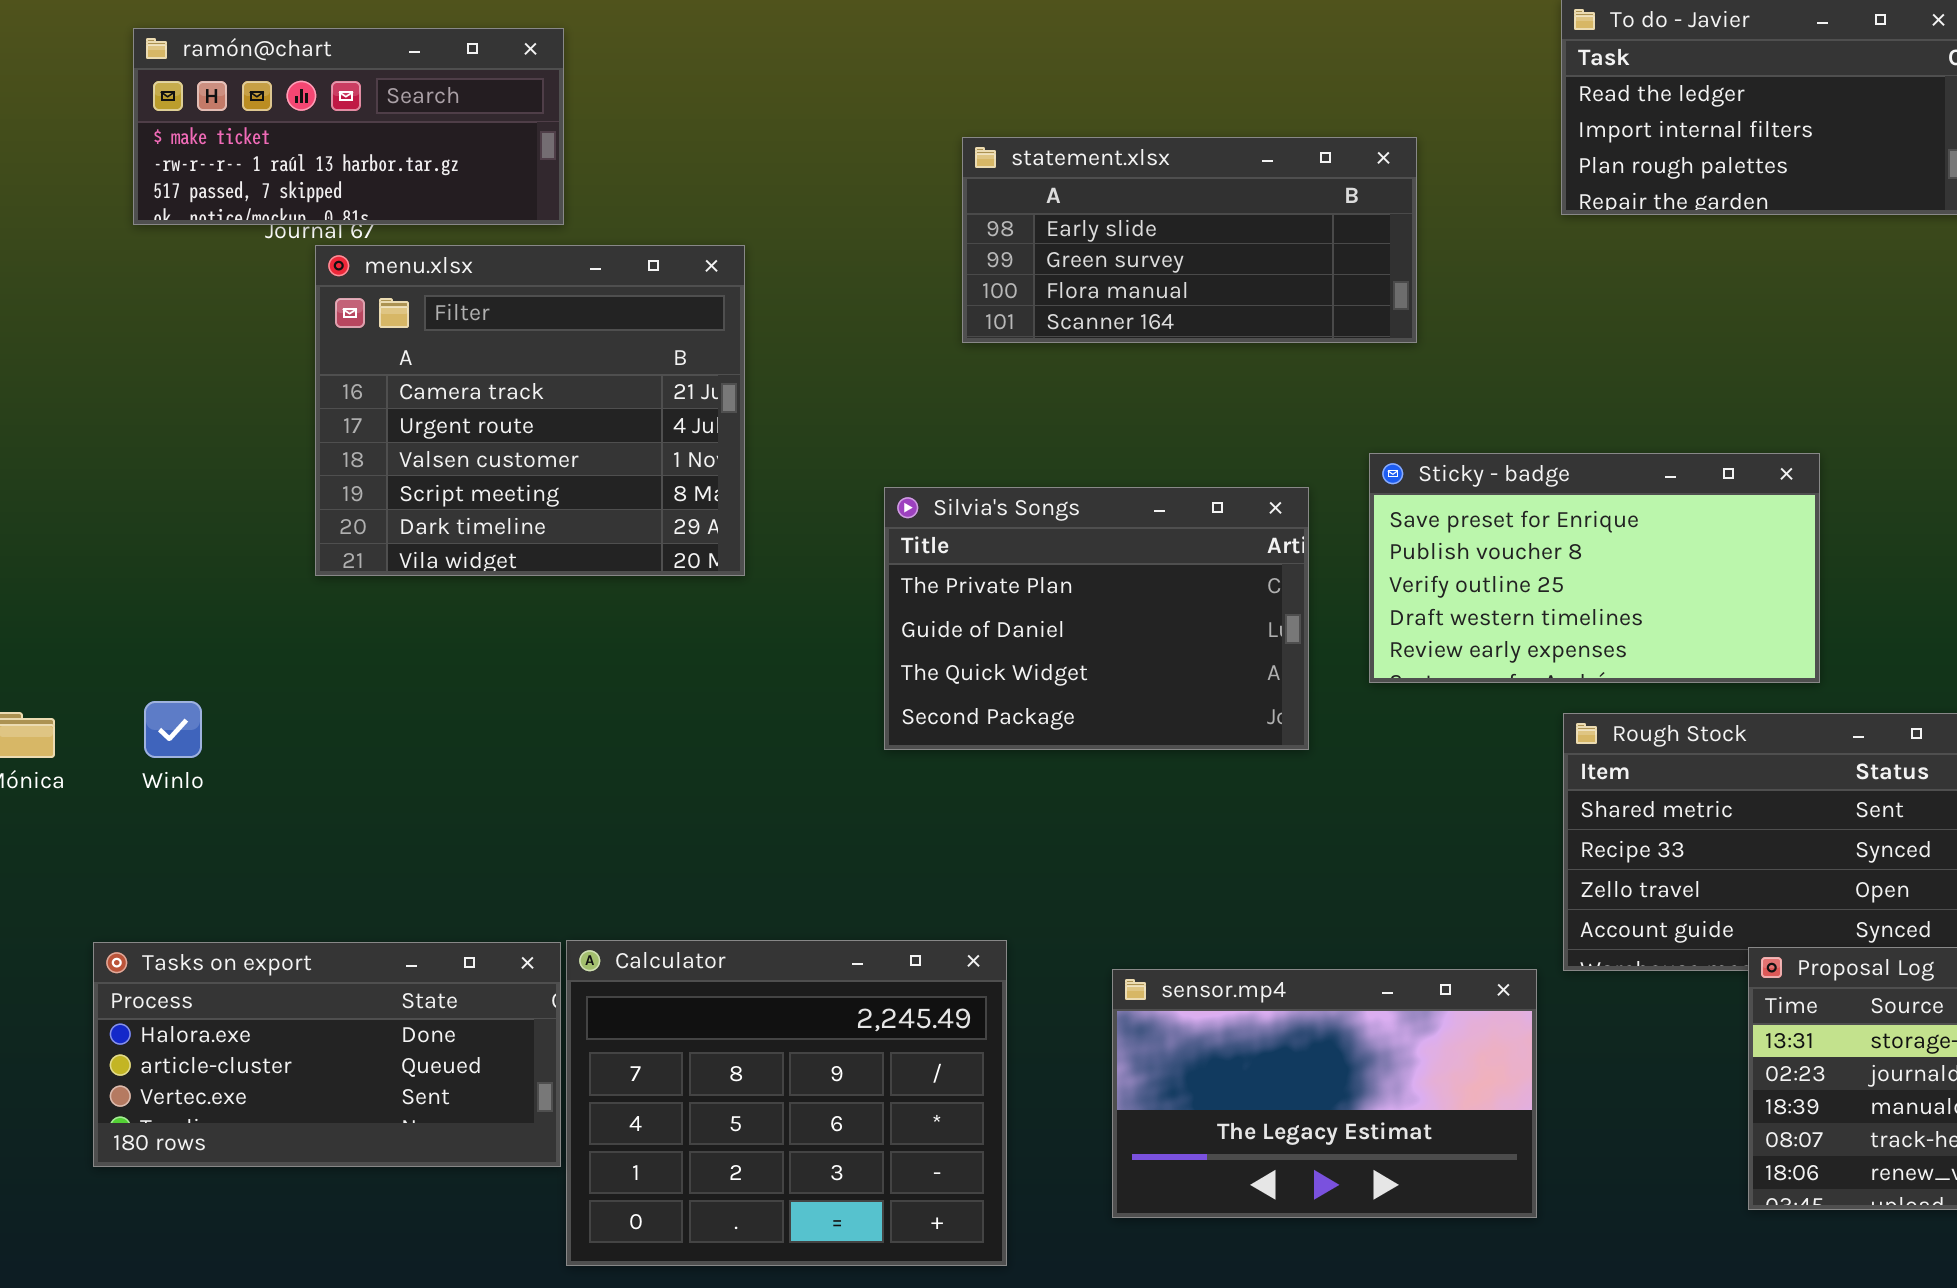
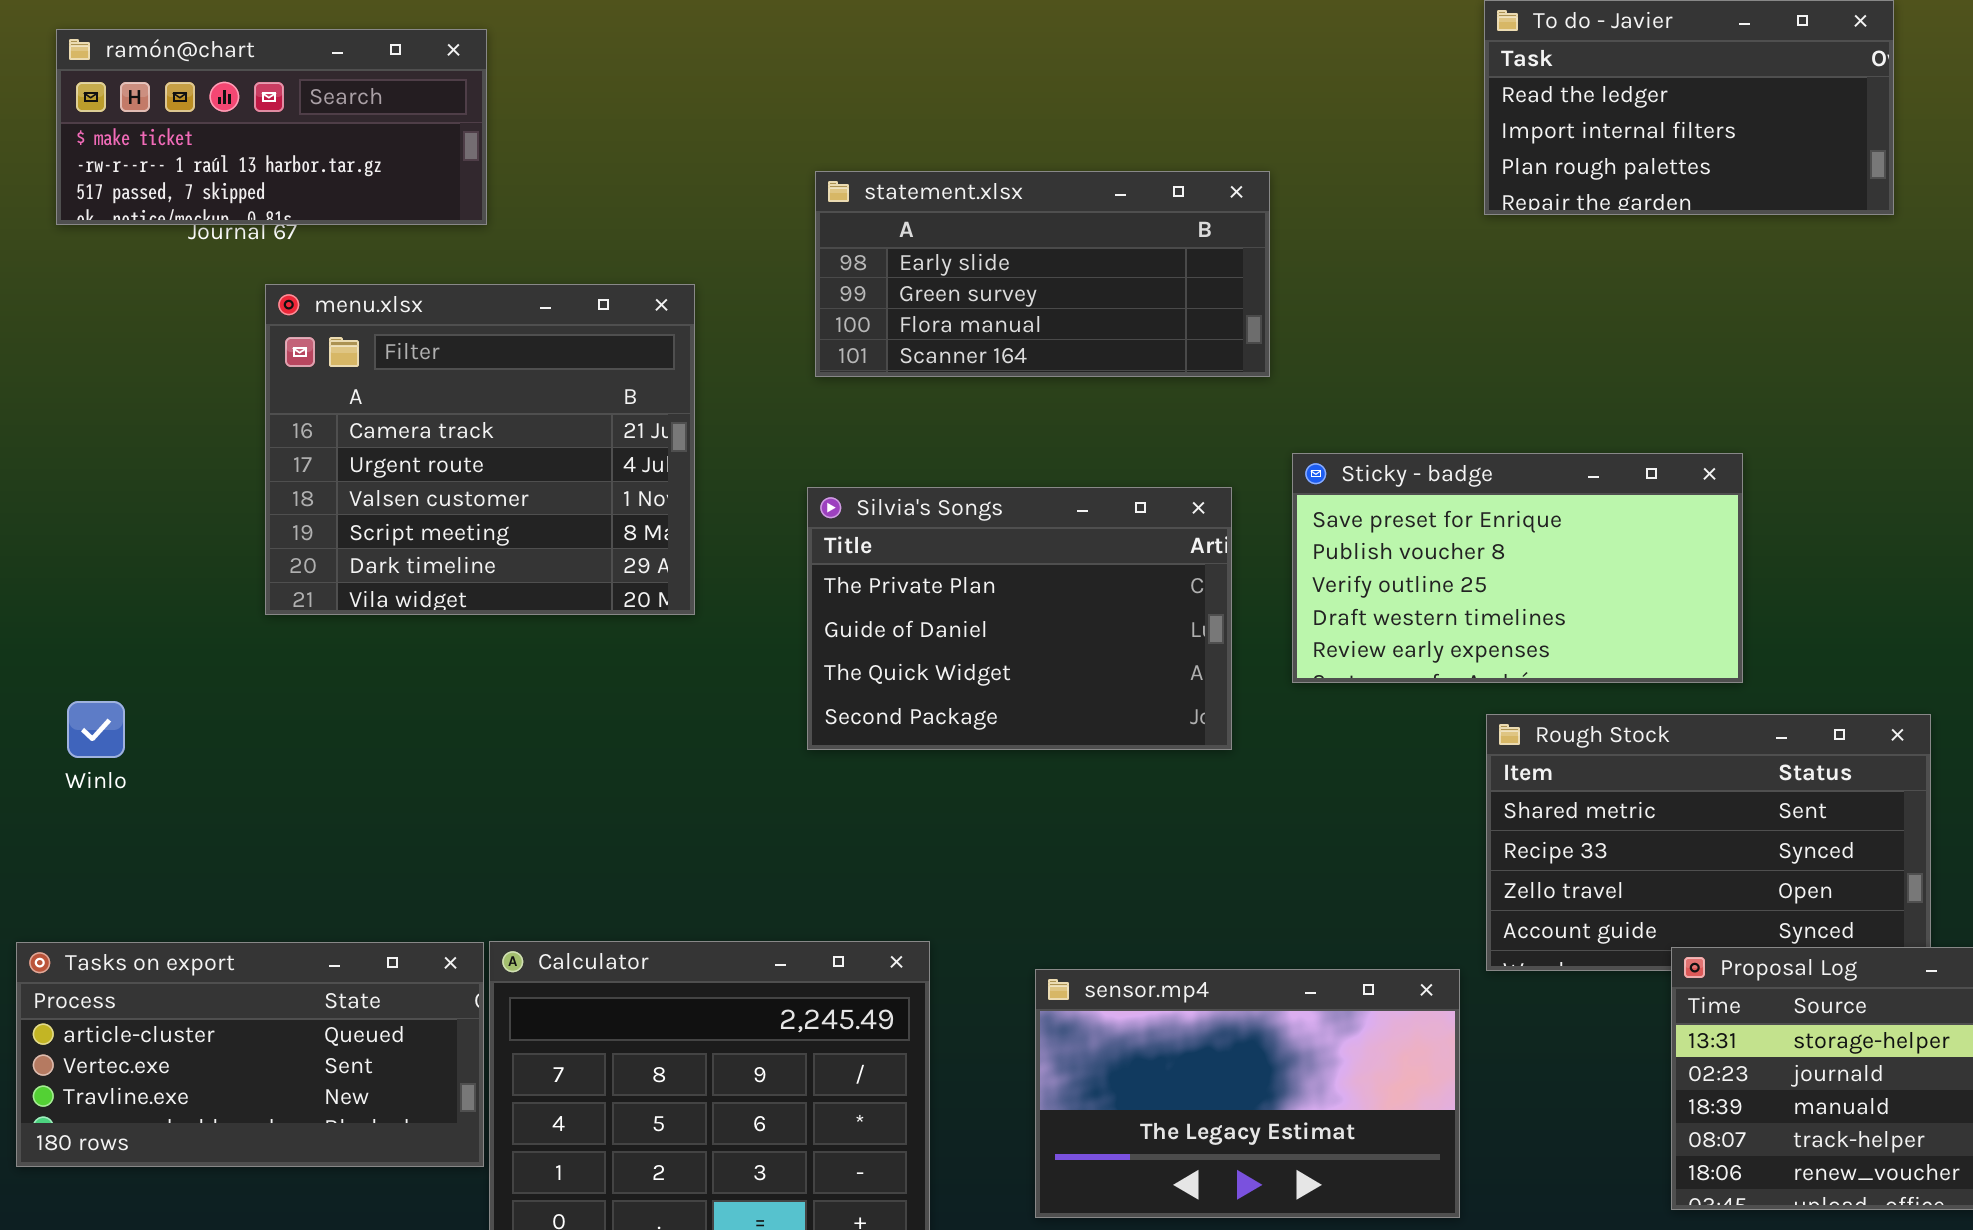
statement.xlsx: [962,137,1417,343] -> [815,171,1270,377], moved
menu.xlsx: [315,245,745,576] -> [265,284,695,615], moved
Tasks on export: [93,942,561,1167] -> [16,942,484,1167], scrolled down 1 row

